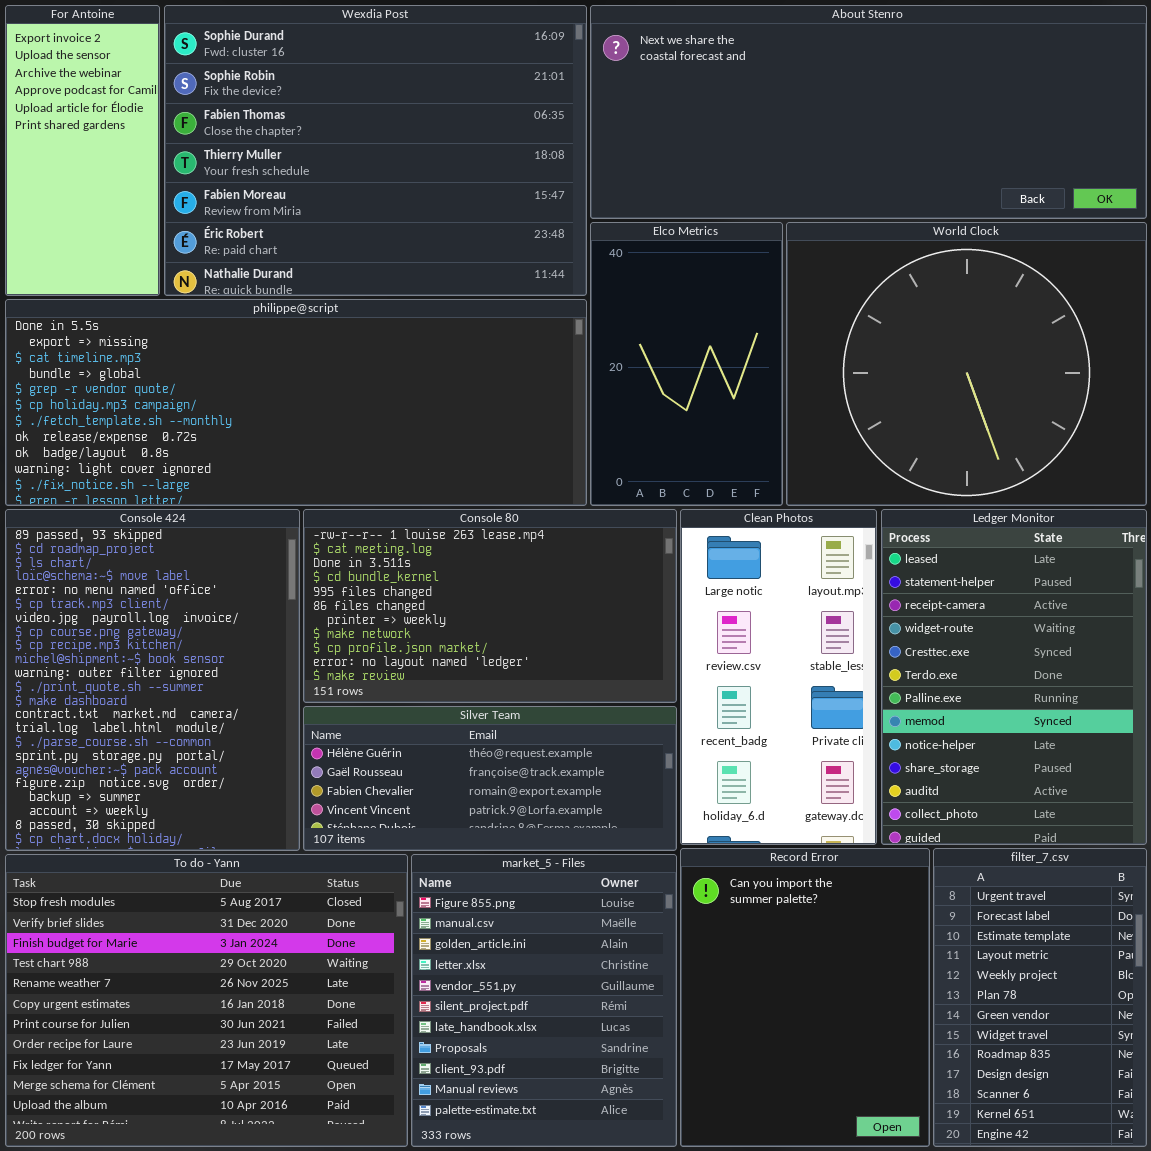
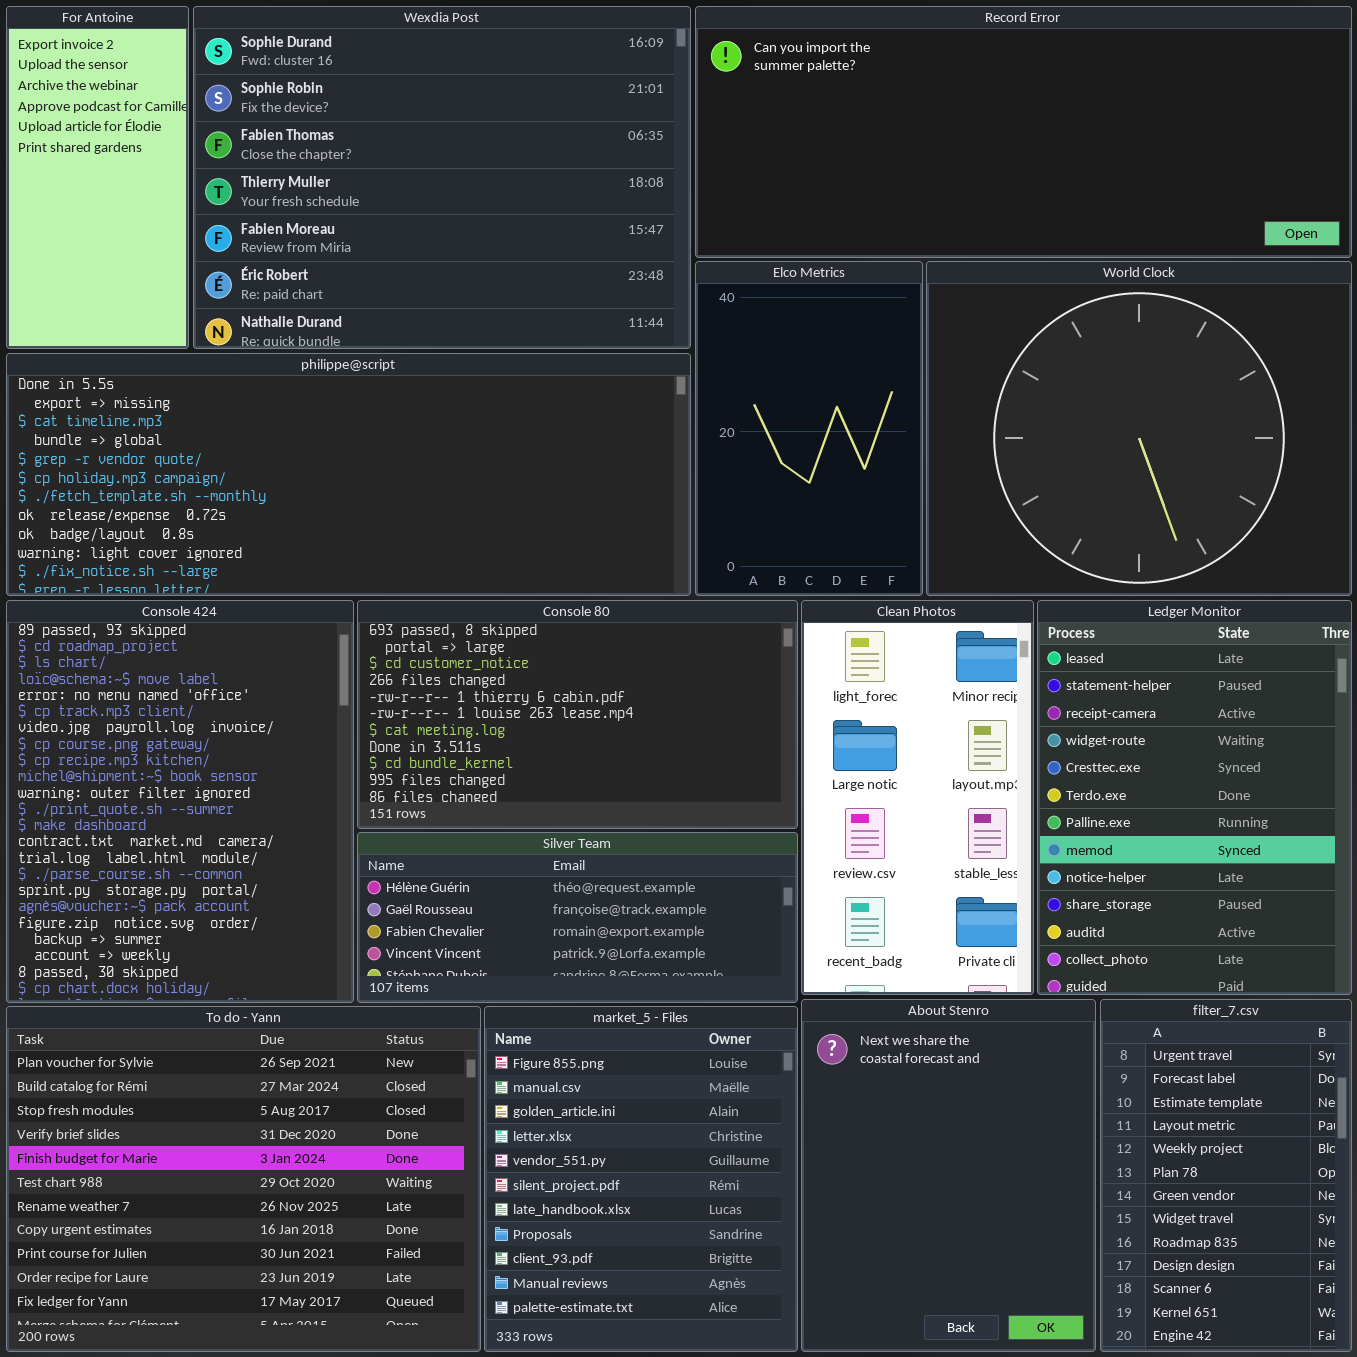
About Stenro: [590,5,1147,219] -> [801,999,1096,1352], moved, resized
Console 80: [303,509,677,703] -> [357,600,798,829], scrolled up 5 rows
Clean Photos: [680,509,877,845] -> [801,600,1034,995], scrolled up 1 row
Record Error: [680,848,930,1147] -> [695,6,1352,258], moved, resized
To do - Yann: [5,854,408,1147] -> [6,1006,481,1352], scrolled up 2 rows

